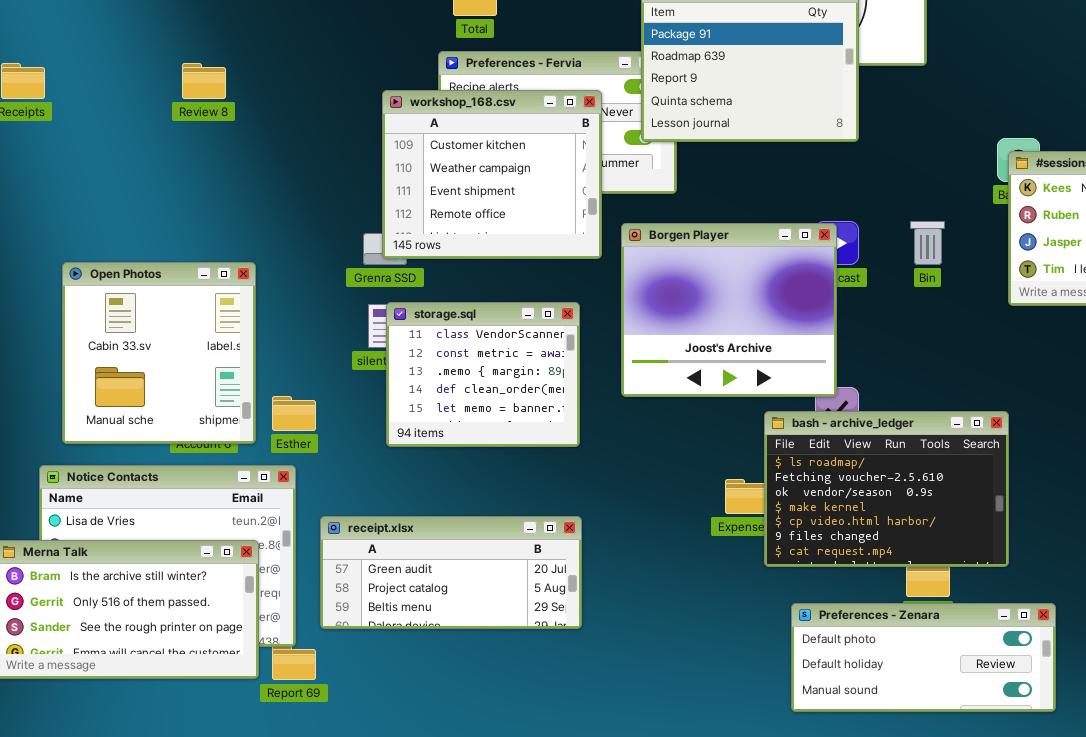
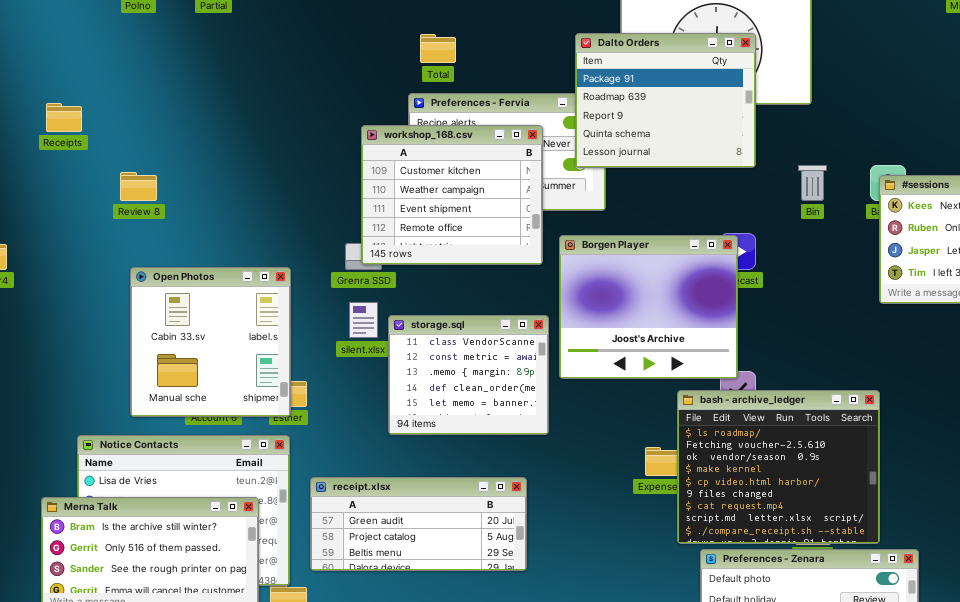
Review 8: [182,63,226,99] -> [120,172,157,201], moved
Bin: [910,221,945,265] -> [798,165,827,201], moved
Open Photos: [62,262,256,444] -> [130,267,291,417], moved
storage.sql: [386,302,580,447] -> [388,315,549,435], moved
bash - archive_ledger: [764,411,1009,567] -> [677,390,880,544], resized

